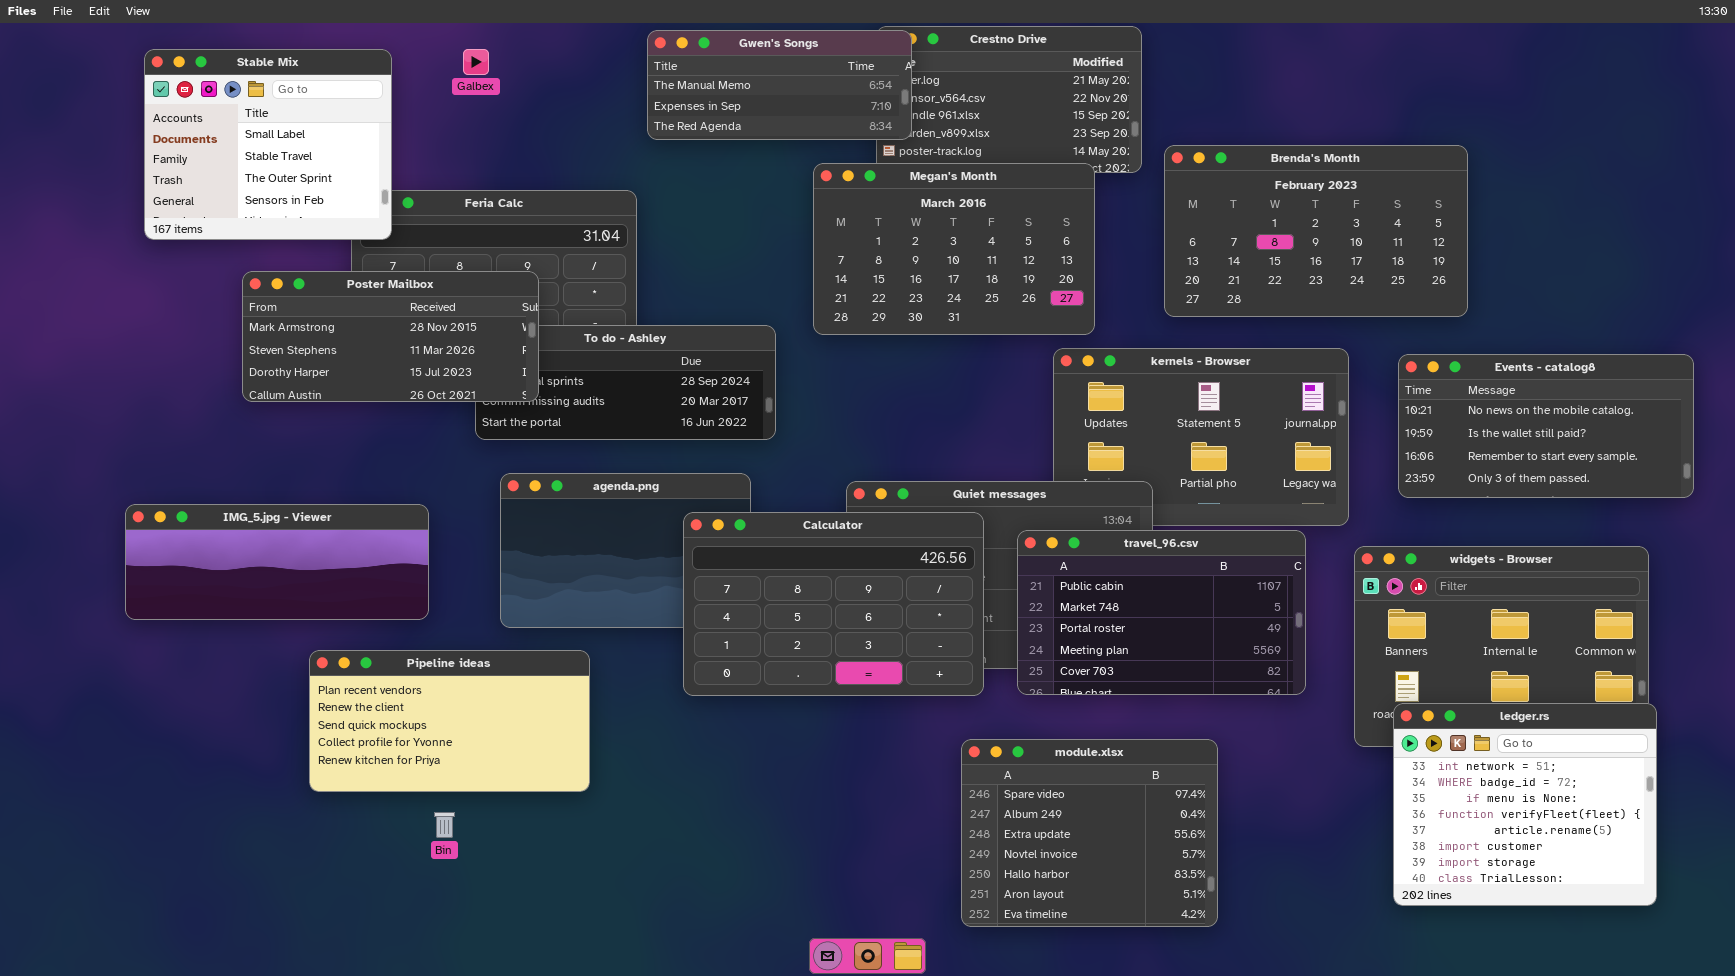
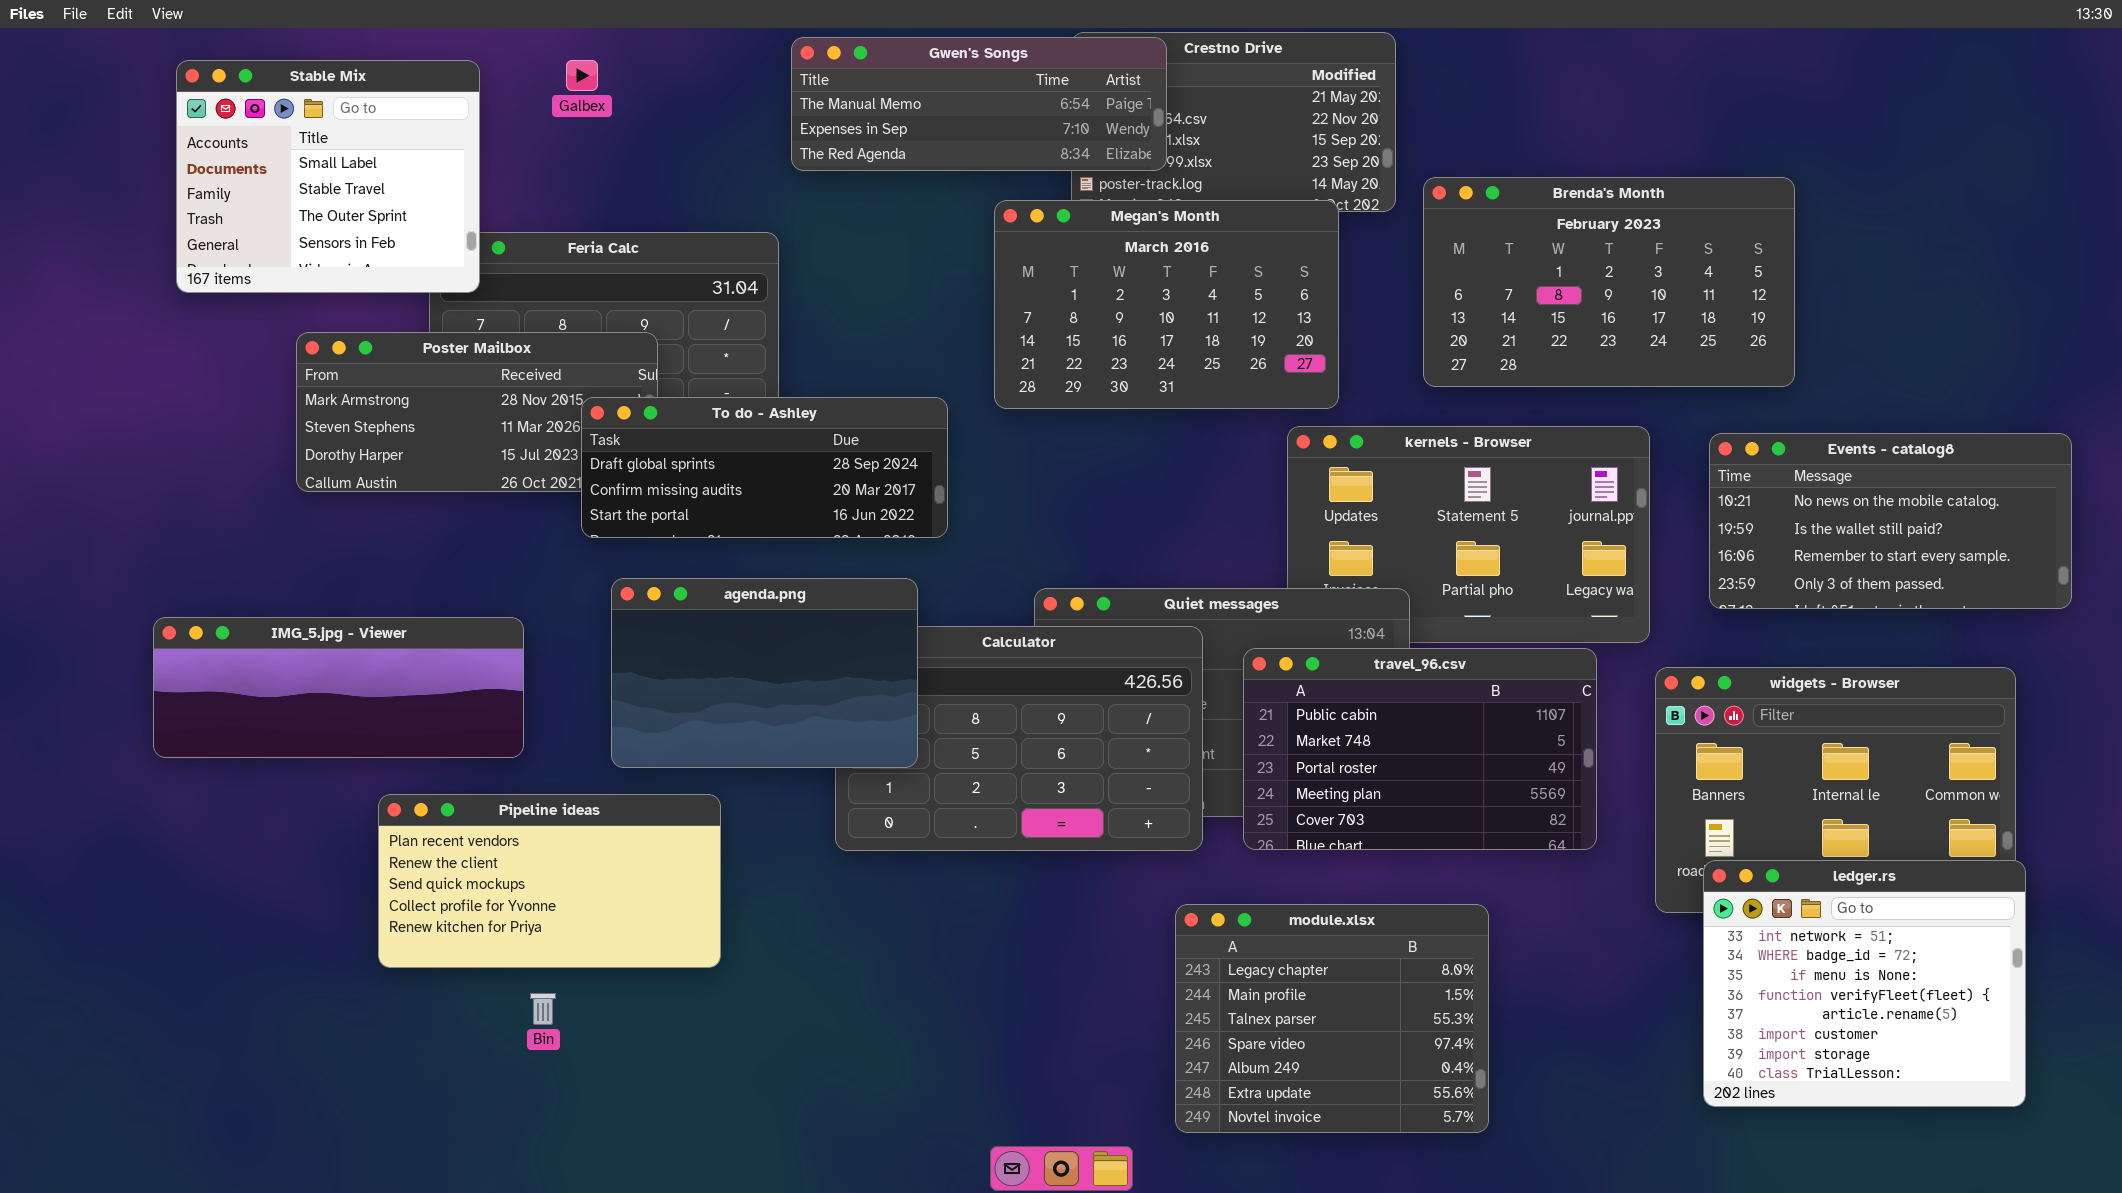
Gwen's Songs: [647,30,912,140] -> [791,37,1167,171], resized
To do - Ashley: [475,325,776,440] -> [581,397,948,538], raised
agenda.png: [500,473,751,628] -> [611,578,918,768], raised
module.xlsx: [961,739,1218,927] -> [1175,904,1489,1133], scrolled up 3 rows

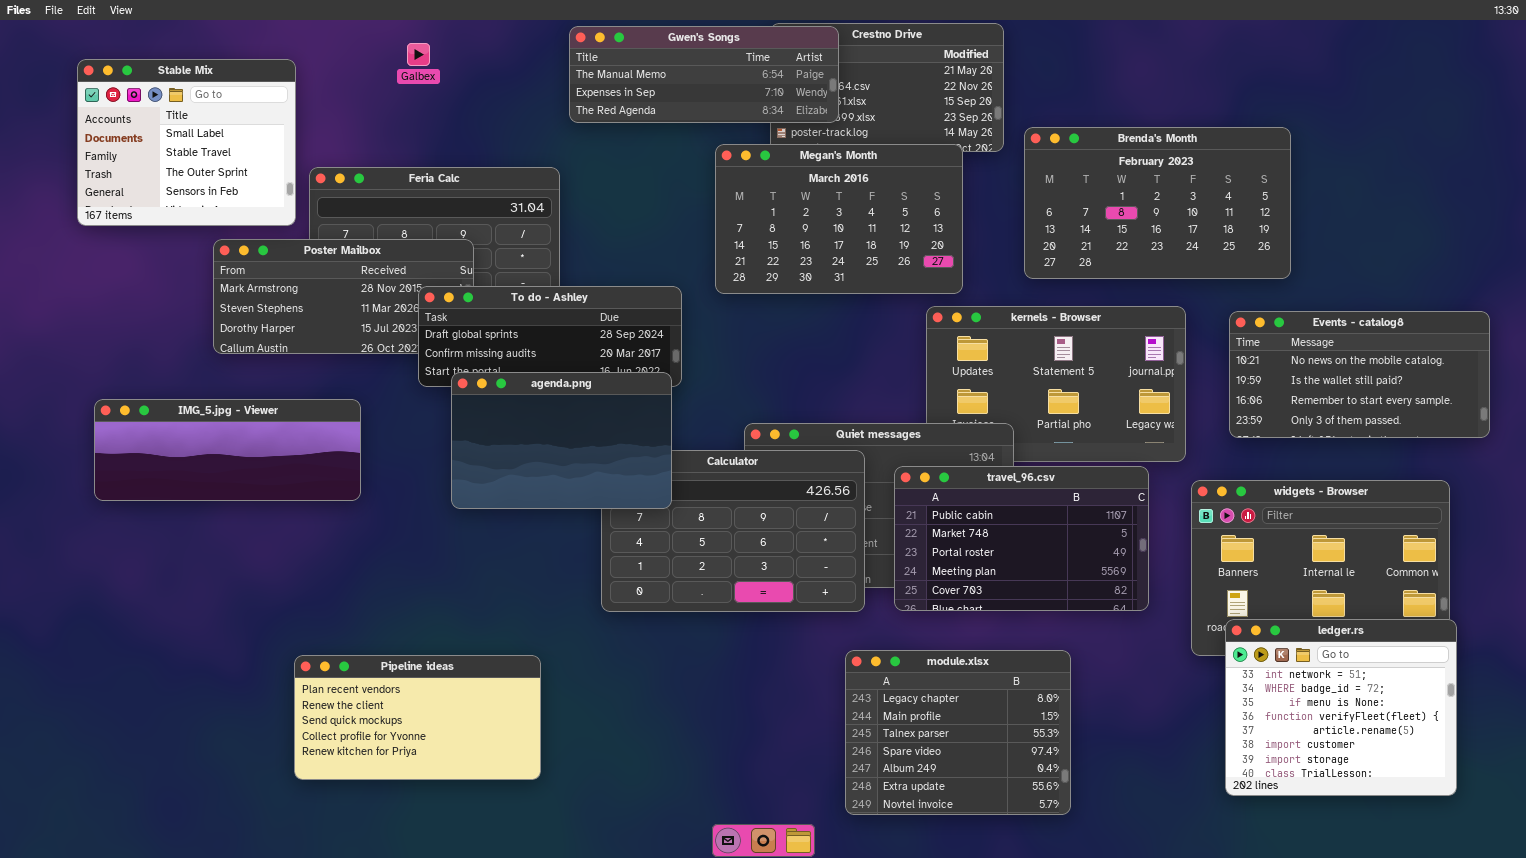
Stable Mix: [176,60,480,293] -> [77,59,296,226], moved
agenda.png: [611,578,918,768] -> [451,372,672,509], moved
IMG_5.jpg - Viewer: [153,617,524,758] -> [94,399,361,501], moved
Pipeline ideas: [378,794,721,968] -> [294,655,541,780], moved

